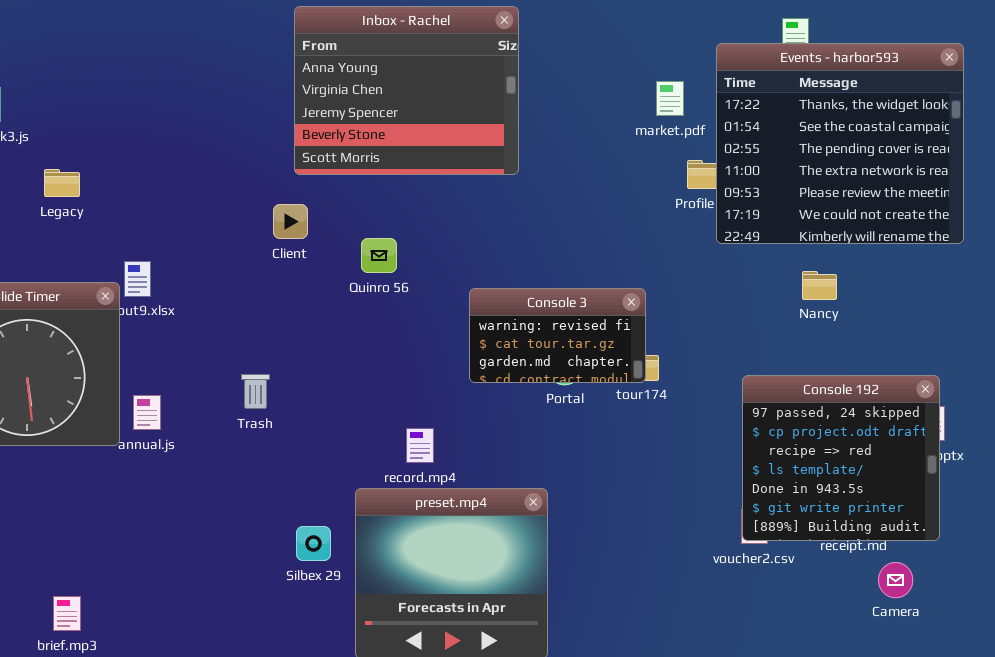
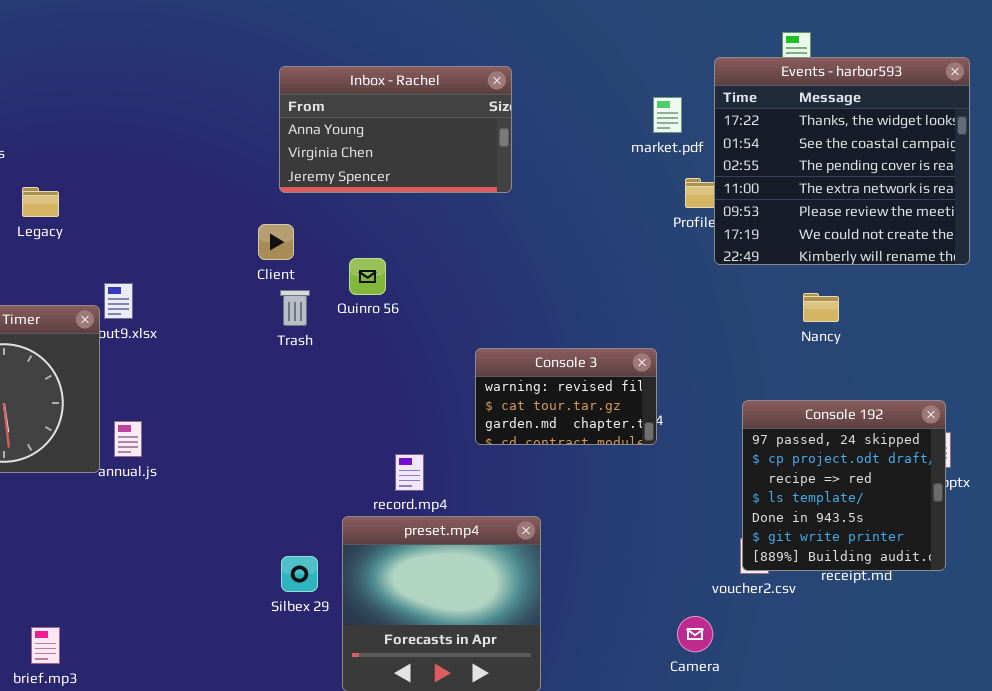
Inbox - Rachel: [294,6,519,175] -> [279,66,512,193], resized
Console 3: [469,288,646,383] -> [475,348,657,445], moved
Trash: [241,374,270,409] -> [280,290,310,326], moved
Camera: [878,562,913,598] -> [677,616,713,652], moved

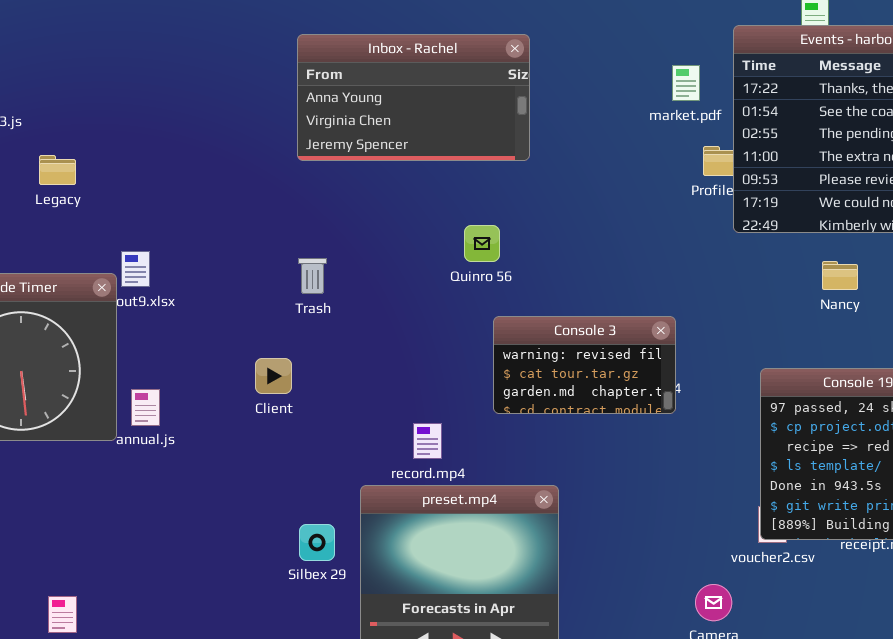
Client: [258,224,294,260] -> [255,358,292,394], moved
Quinro 56: [349,258,386,295] -> [464,225,500,262], moved

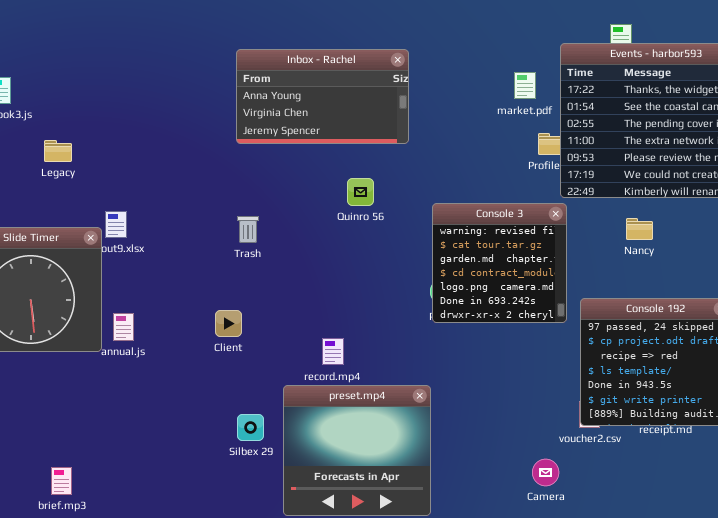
Quinro 56: [464,225,500,262] -> [347,178,374,206], moved
Console 3: [493,316,676,414] -> [432,203,567,323], moved, resized
Client: [255,358,292,394] -> [215,310,242,337], moved

